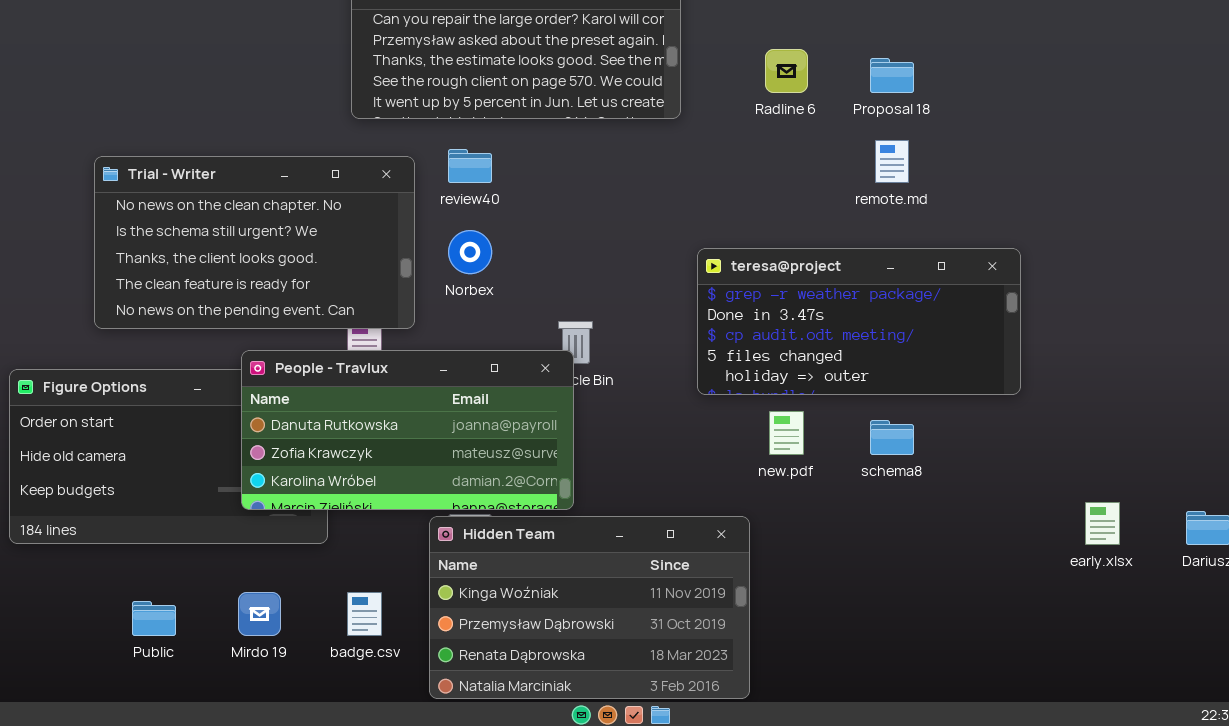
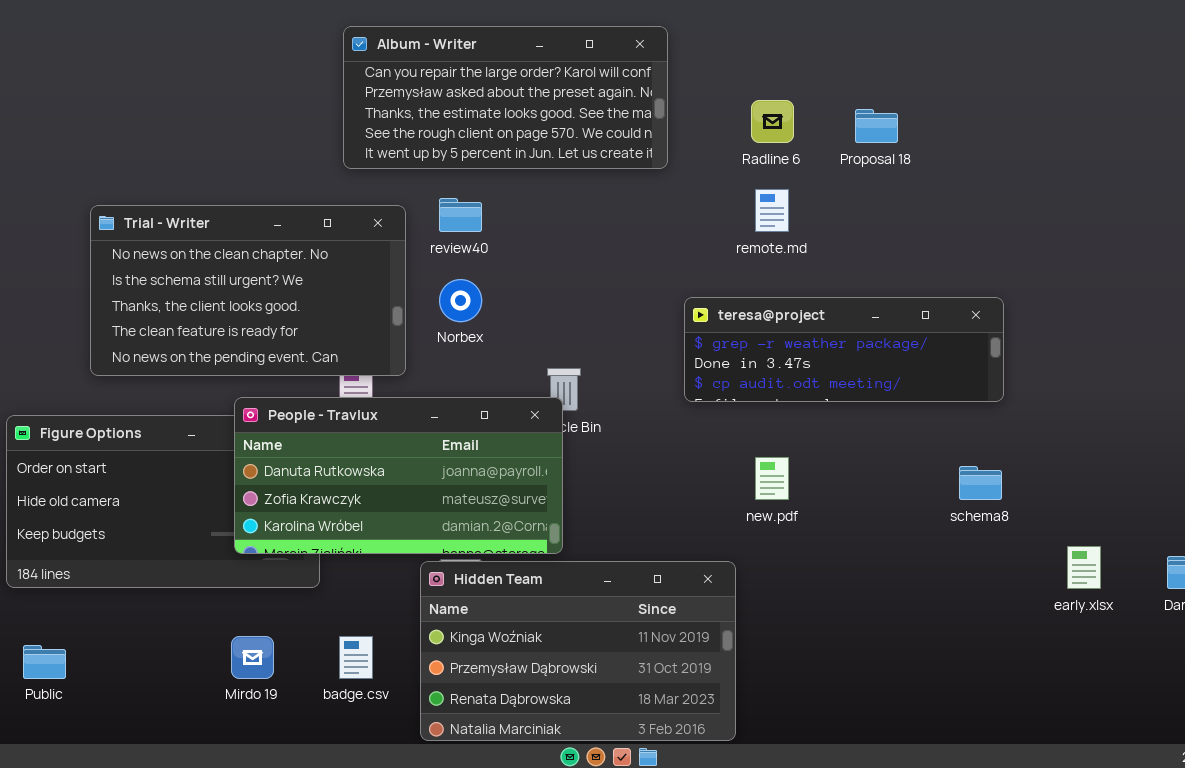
remote.md: [875,140,909,183] -> [755,189,789,232], moved
teresa@project: [697,248,1021,395] -> [684,297,1004,402], resized
schema8: [870,420,914,455] -> [959,466,1002,500], moved
Public: [132,601,176,636] -> [23,645,66,679], moved

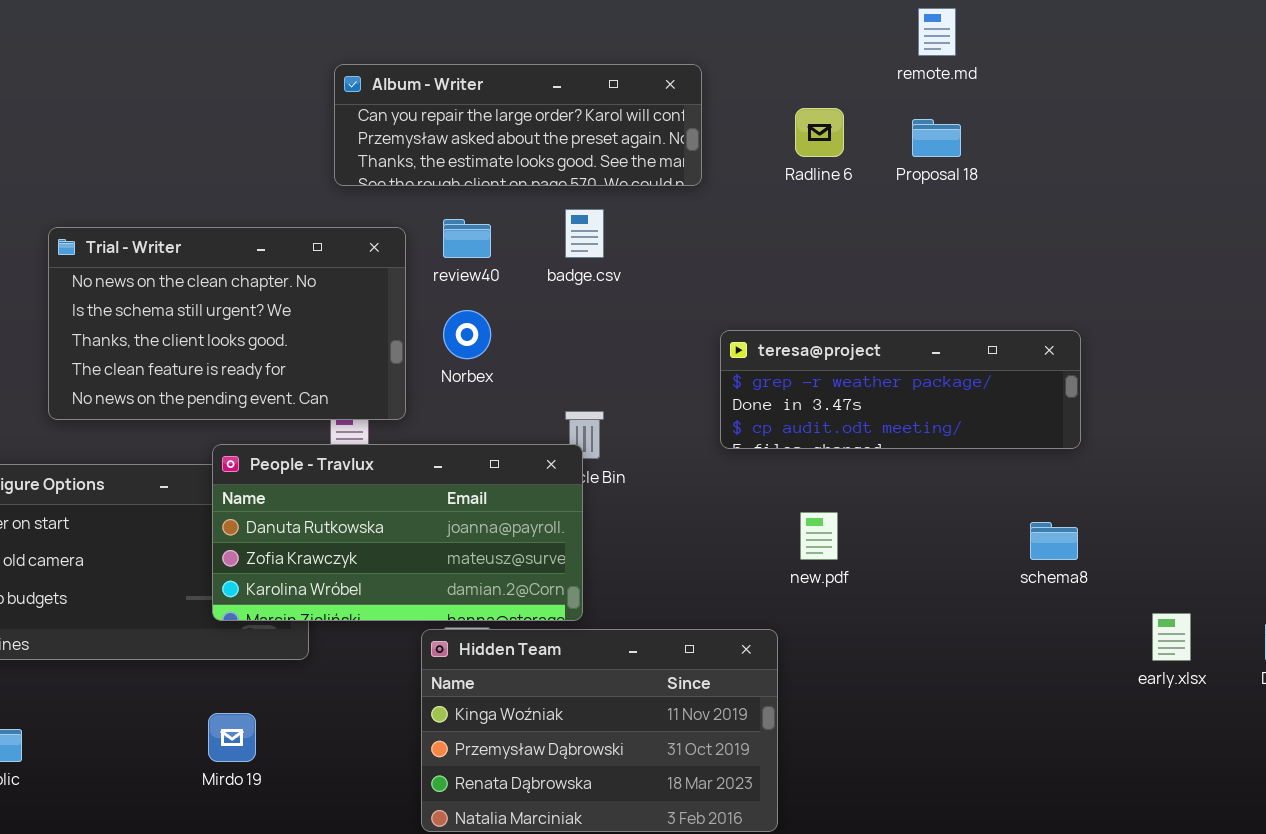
Album - Writer: [343,26,668,169] -> [334,64,702,186], resized
remote.md: [755,189,789,232] -> [918,8,956,56], moved
badge.csv: [339,636,373,679] -> [565,209,604,258], moved

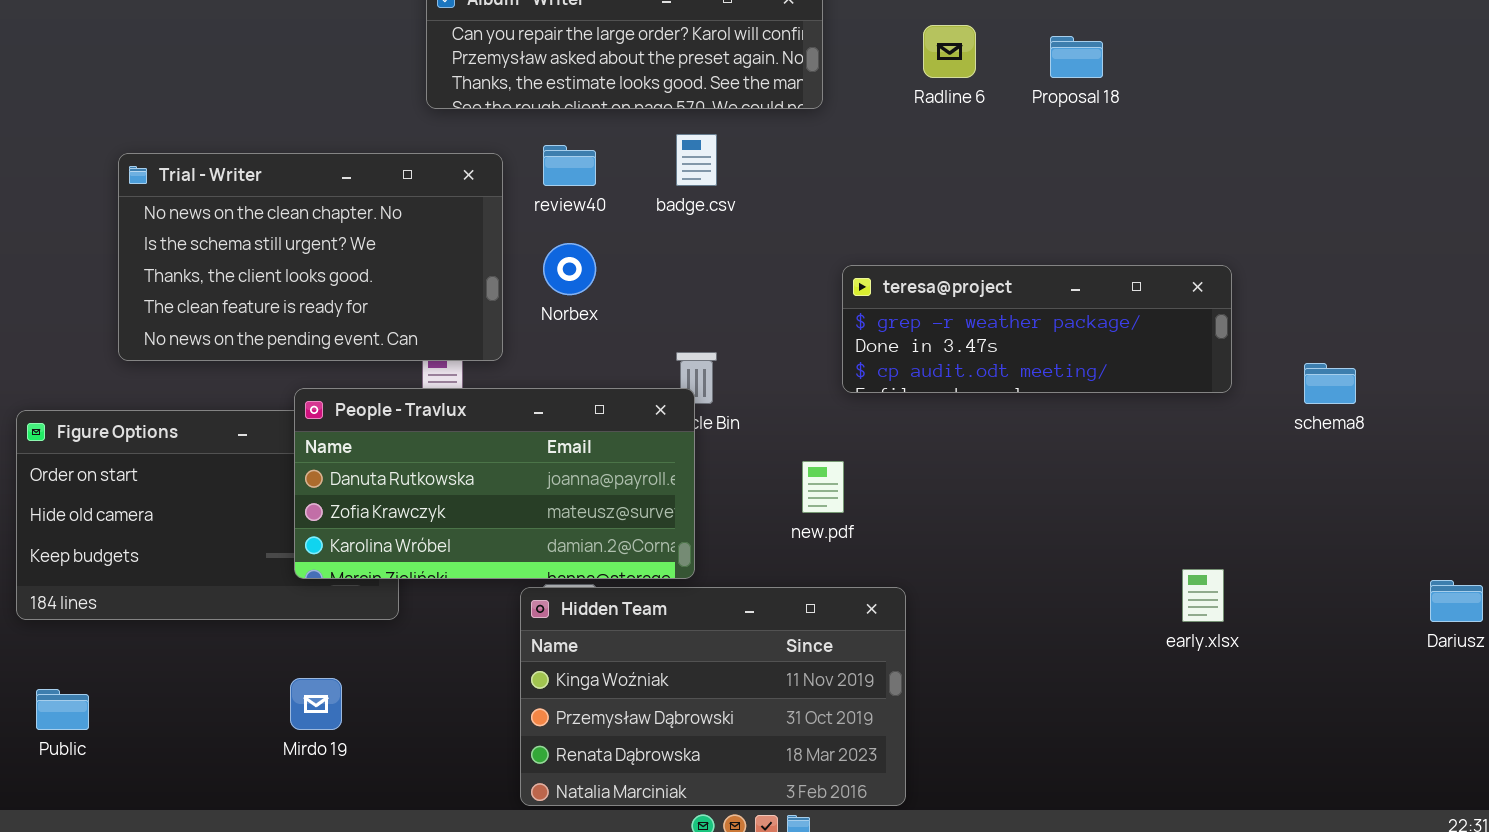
new.pdf: [800,512,838,560] -> [802,461,844,513], moved
schema8: [1030,522,1078,560] -> [1304,363,1356,404], moved
early.xlsx: [1152,613,1191,661] -> [1182,569,1224,622], moved

